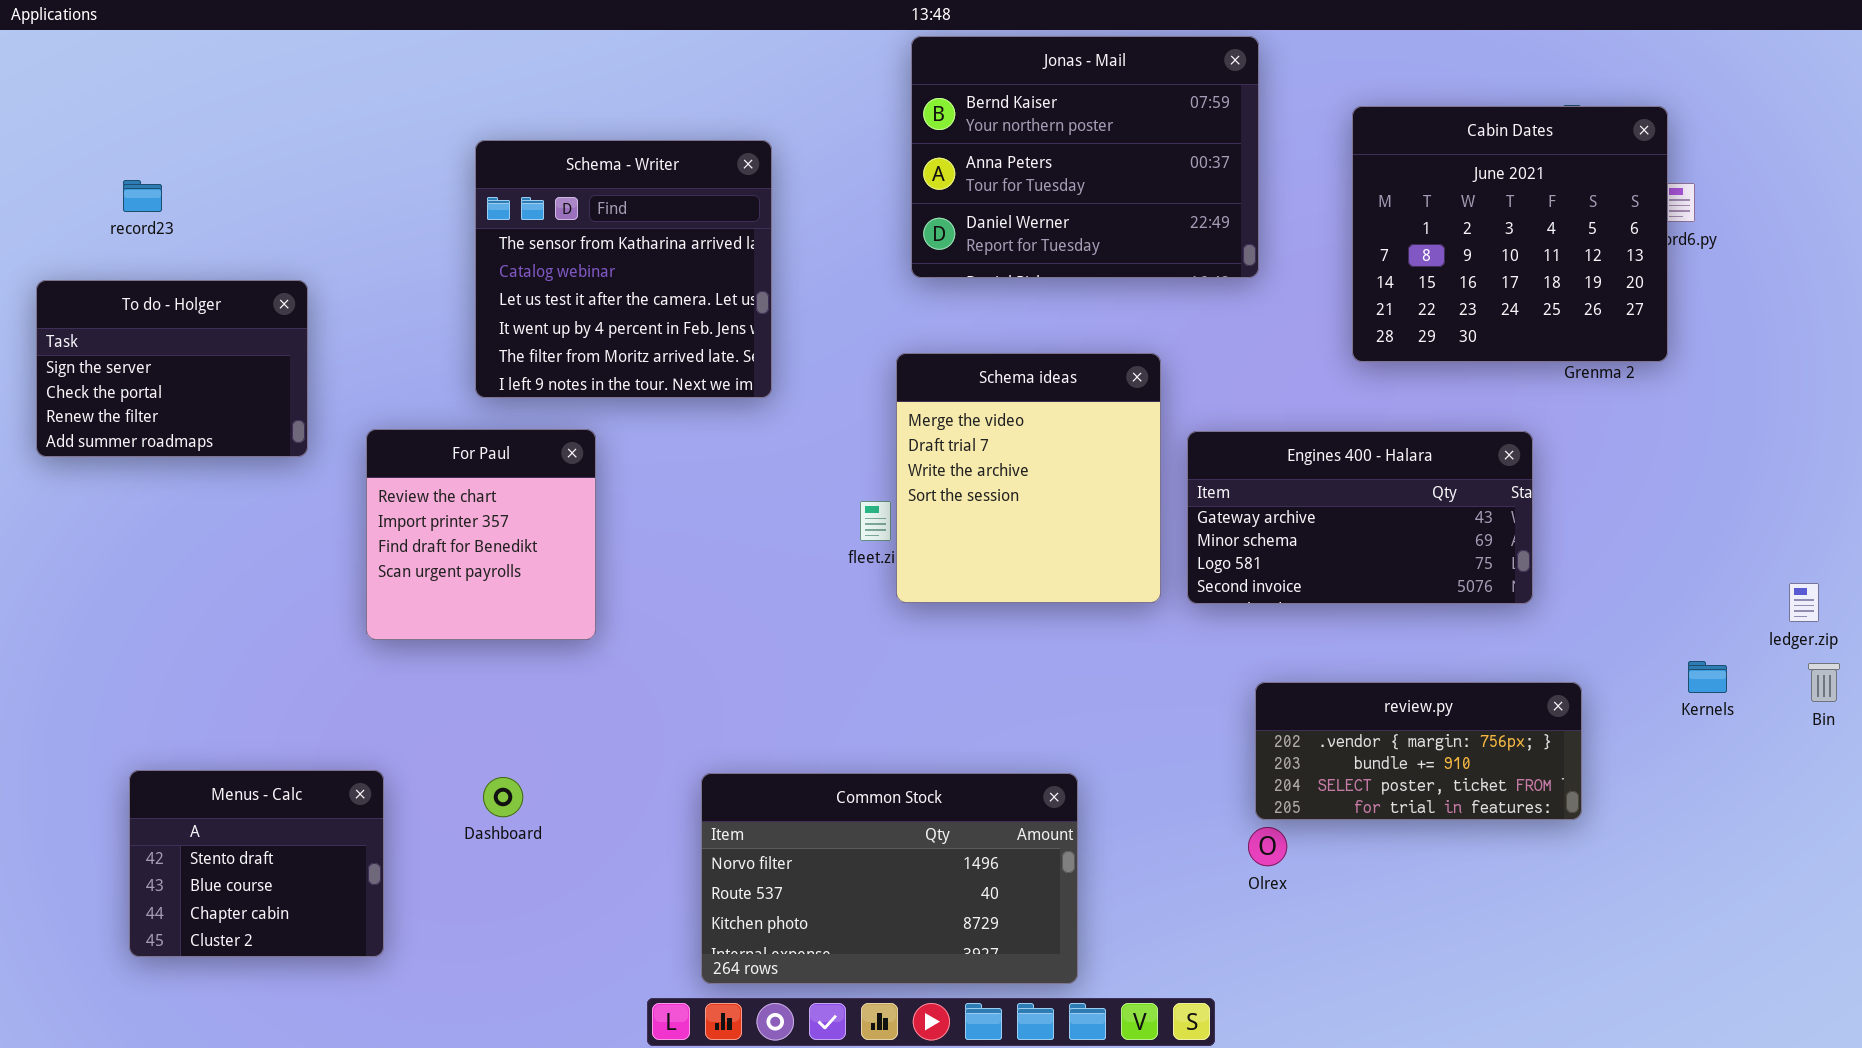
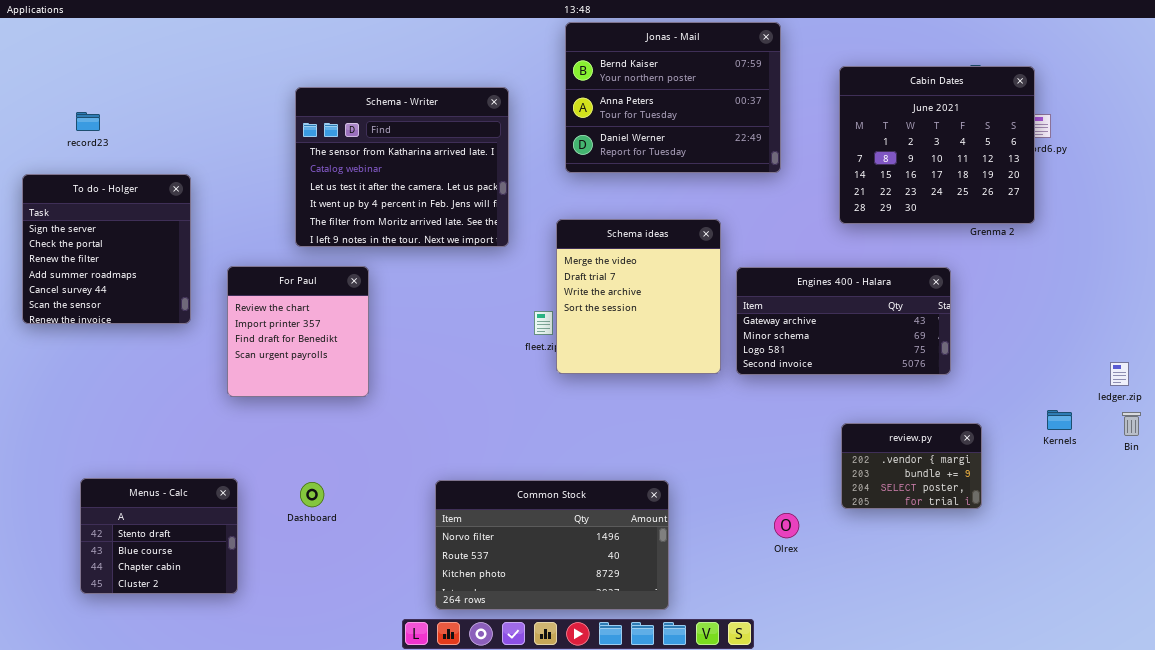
Schema - Writer: [475,140,772,398] -> [295,87,509,247], resized
To do - Holger: [36,280,308,457] -> [22,174,191,324], resized
review.py: [1255,682,1582,820] -> [841,423,982,509], resized

